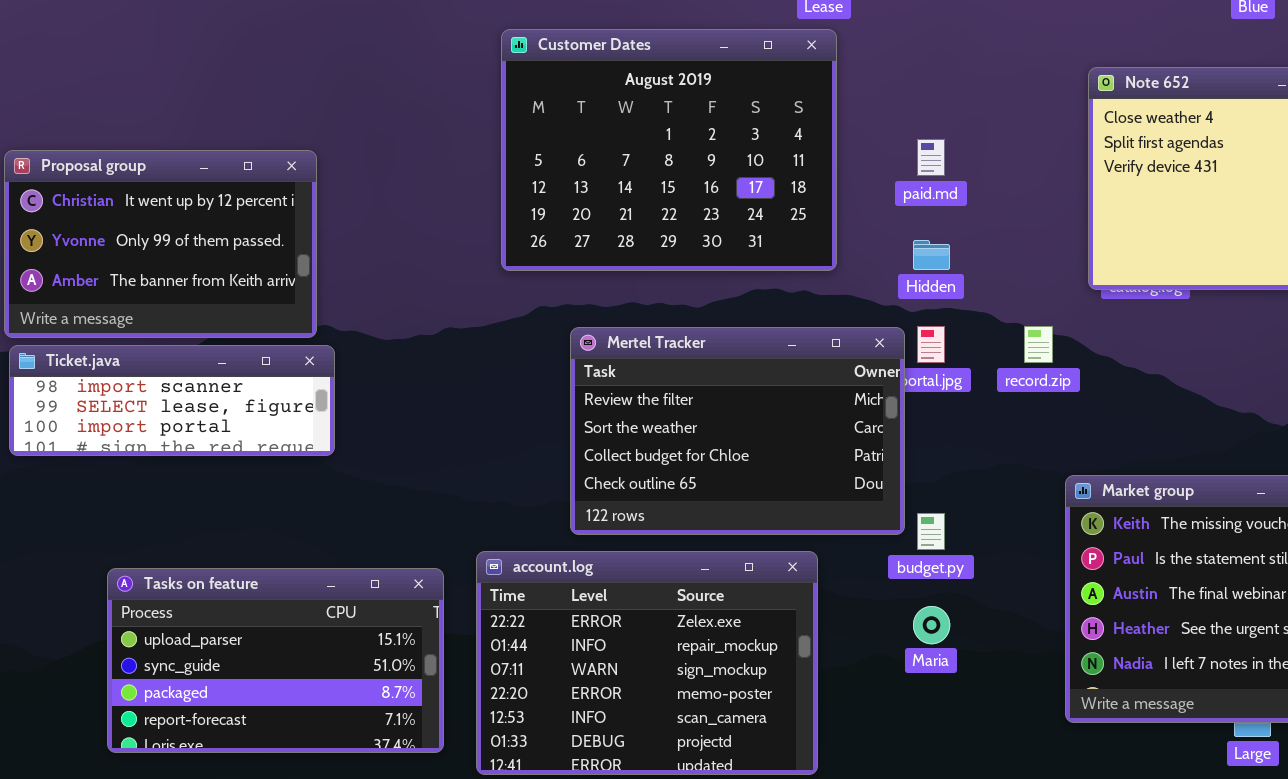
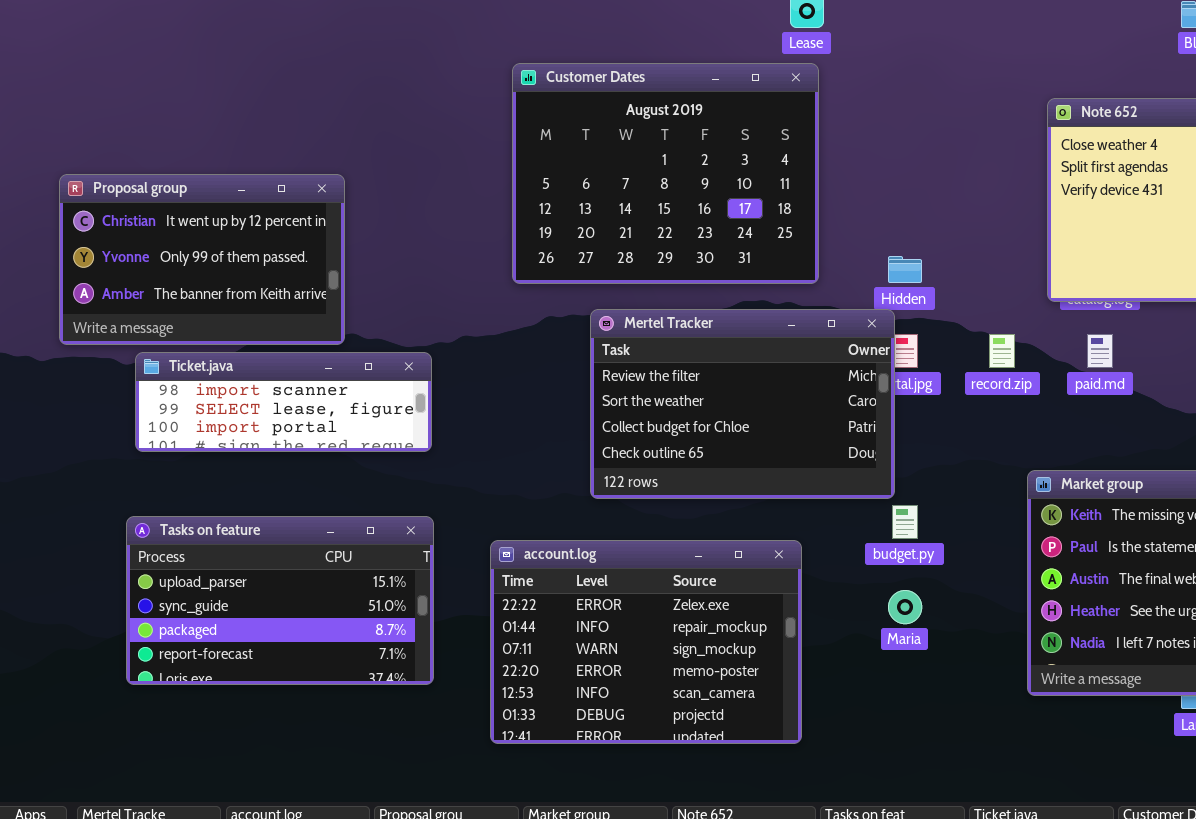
paid.md: [917,139,945,176] -> [1087,334,1113,368], moved
Mertel Tracker: [570,327,905,535] -> [590,309,895,499], moved
Ticket.java: [9,345,335,456] -> [135,352,432,452], moved
Tasks on feature: [107,568,444,753] -> [126,516,434,685], moved

